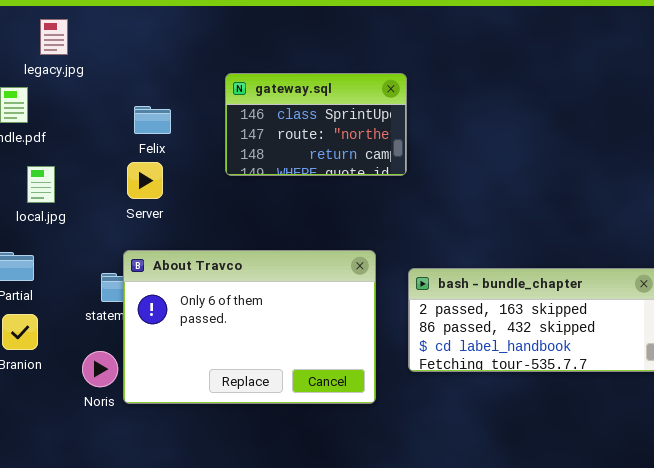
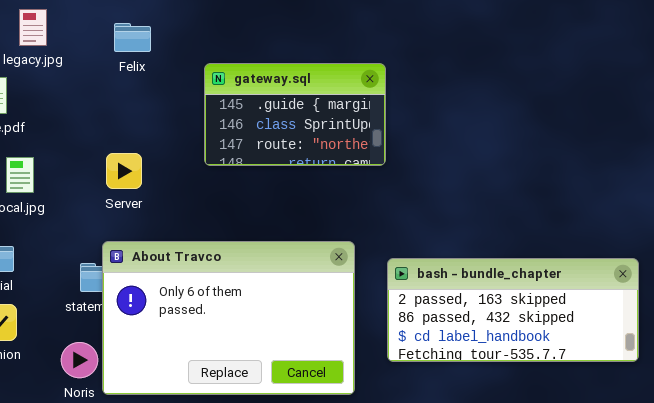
gateway.sql: [225,73,407,176] -> [204,63,386,166], scrolled up 1 row
Felix: [134,106,171,134] -> [114,23,151,52], moved

